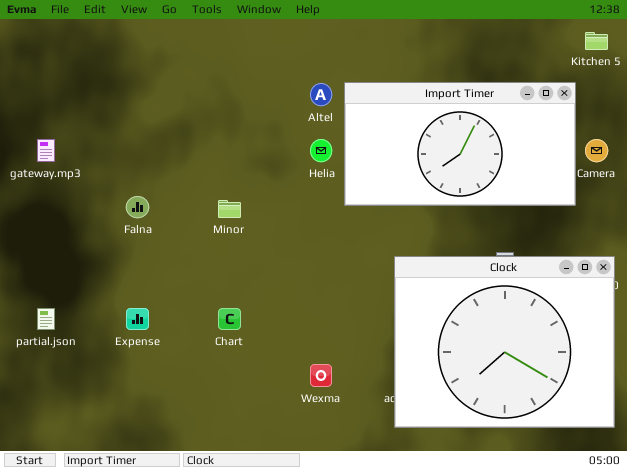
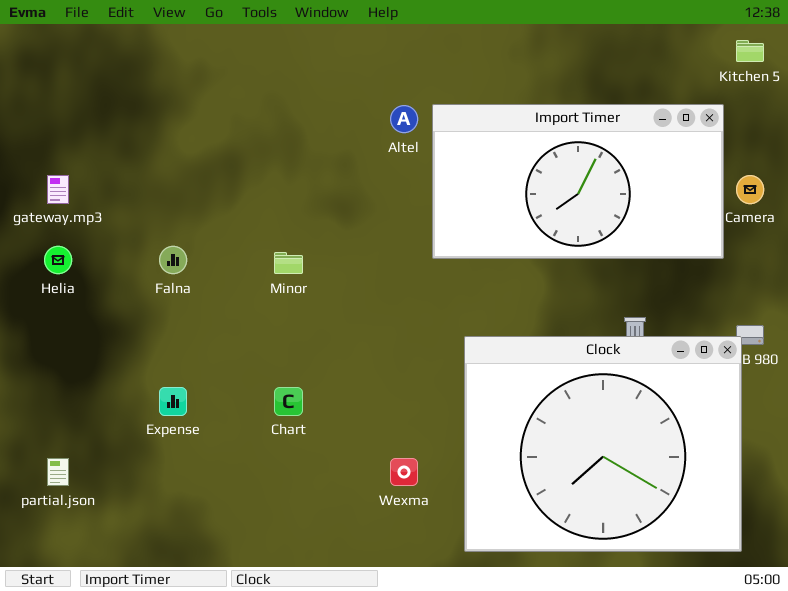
Helia: [310,139,332,162] -> [44,246,72,274], moved
Clock: [394,256,615,428] -> [464,336,742,552], moved
partial.json: [37,308,55,330] -> [47,458,69,486], moved

